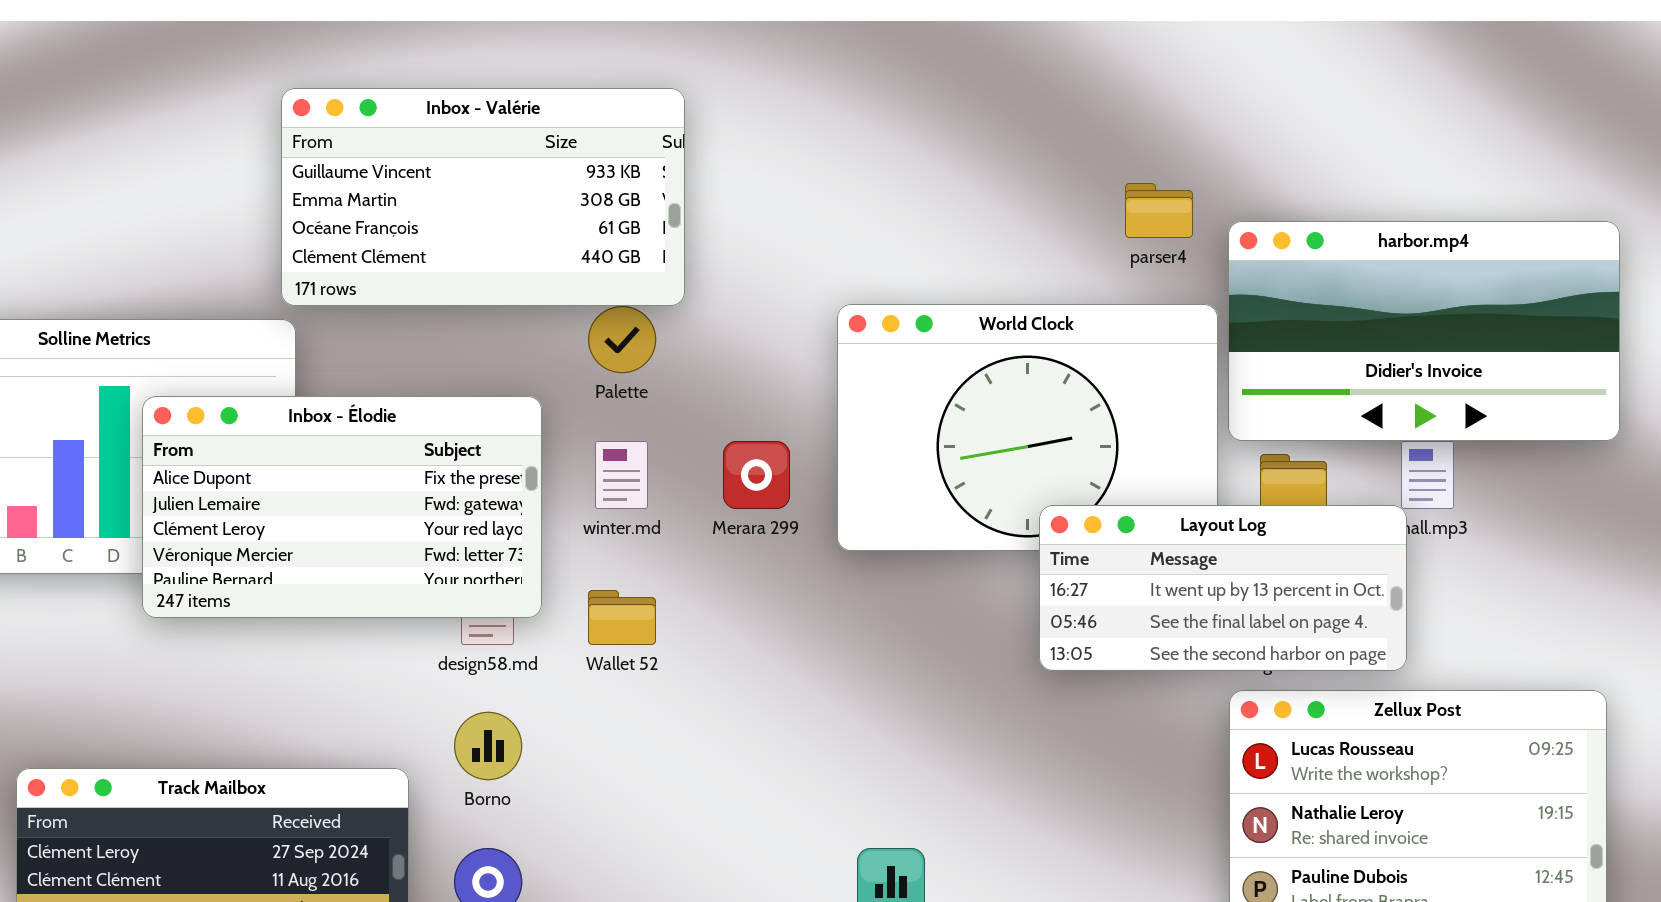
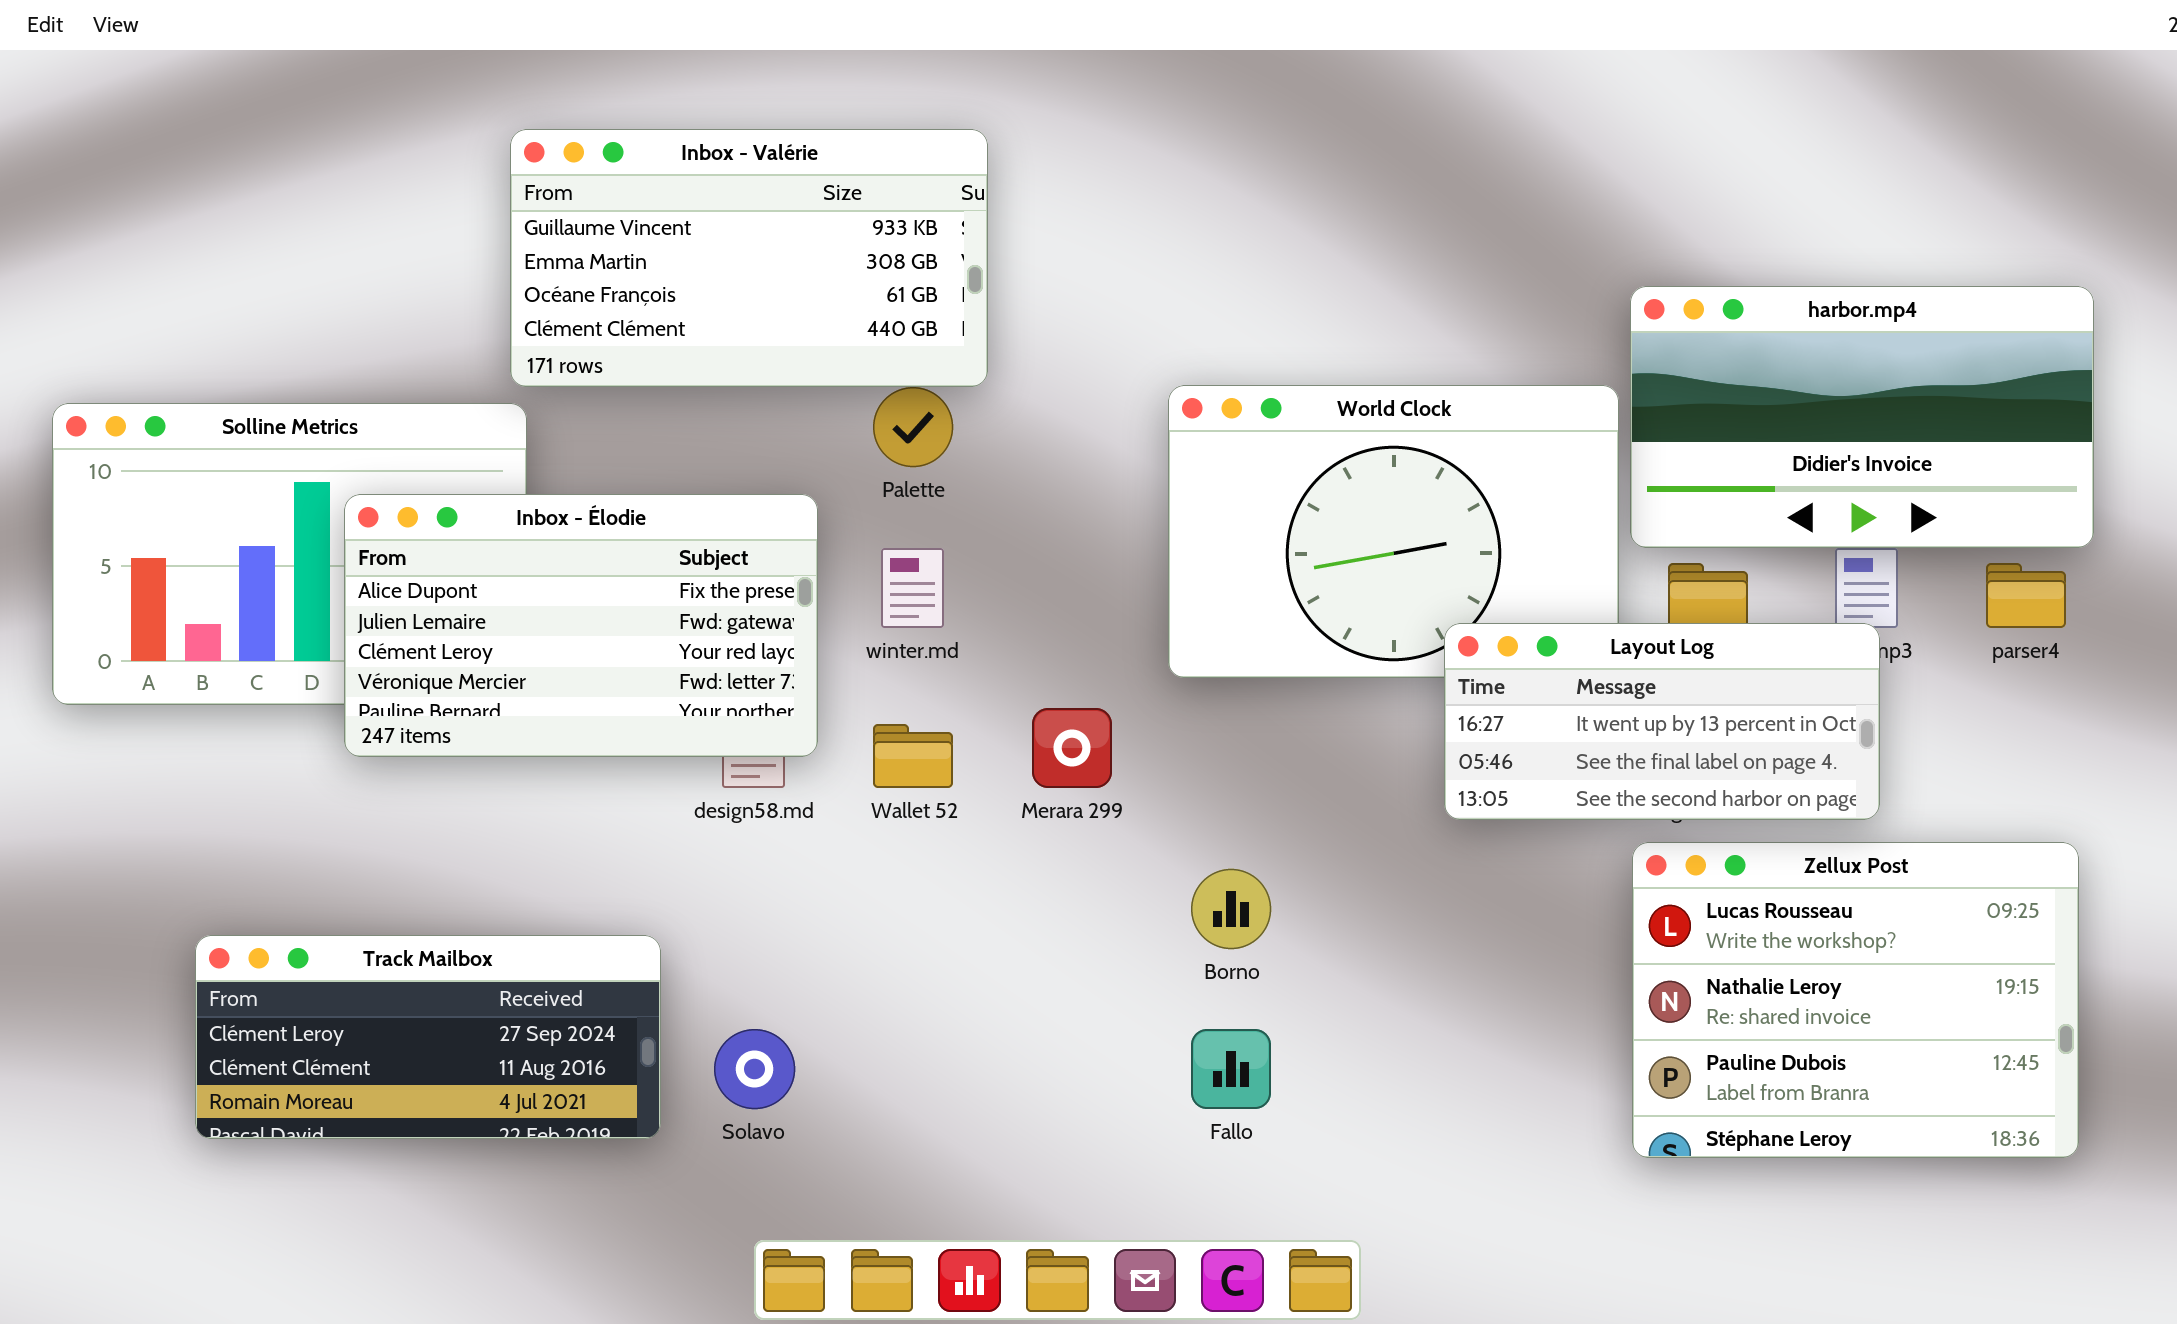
parser4: [1125,183,1193,238] -> [1986,563,2066,628], moved
Merara 299: [723,441,790,509] -> [1032,708,1112,788], moved
Layout Log: [1039,505,1407,671] -> [1444,623,1880,820], moved
Borno: [454,712,522,780] -> [1191,869,1271,949], moved

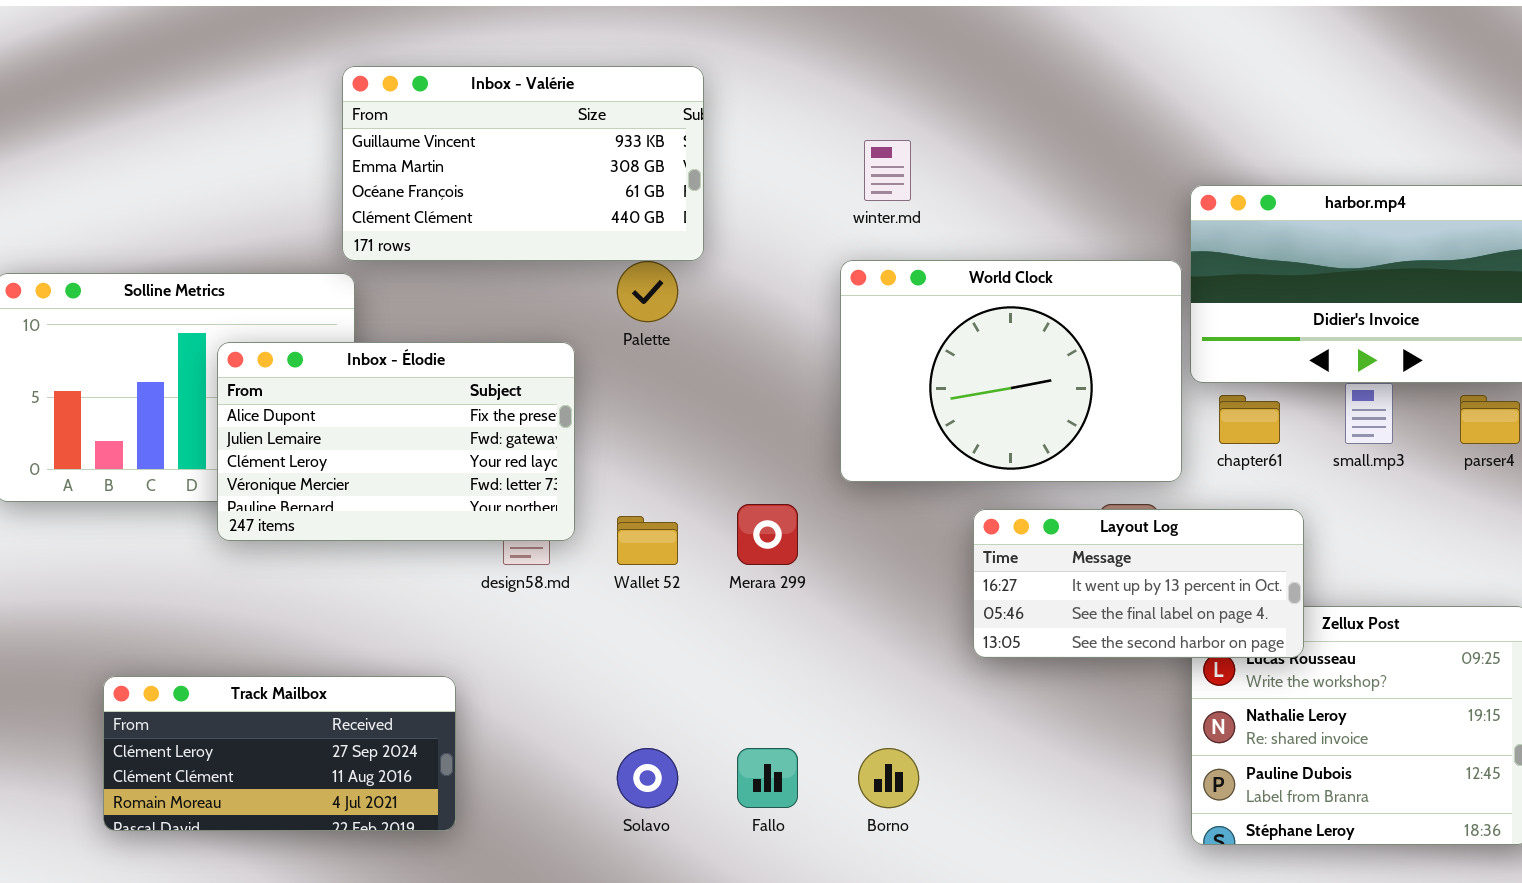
winter.md: [881,548,944,628] -> [864,140,911,201], moved
Layout Log: [1444,623,1880,820] -> [973,509,1304,658], moved
Borno: [1191,869,1271,949] -> [858,748,919,808], moved
Solavo: [714,1029,795,1109] -> [617,748,678,808], moved
Fallo: [1191,1029,1271,1109] -> [737,748,798,808], moved

